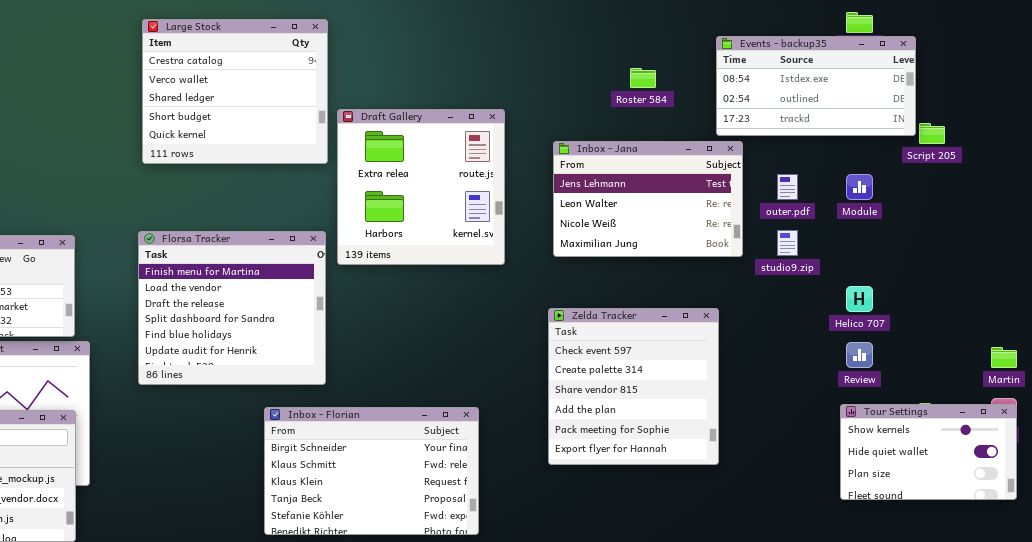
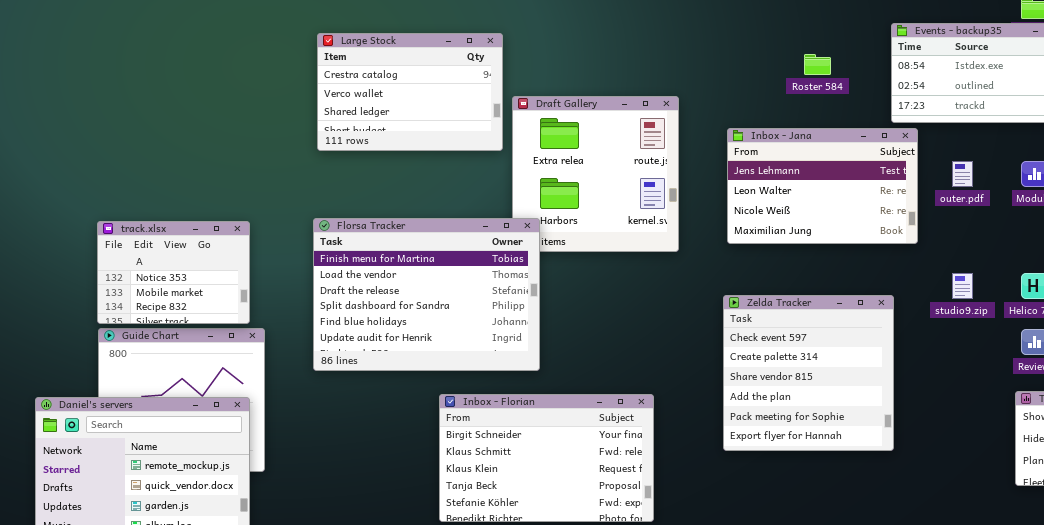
Large Stock: [142,19,328,164] -> [317,33,503,151], resized
studio9.zip: [777,230,798,256] -> [952,273,973,299], moved
Florsa Tracker: [138,231,326,385] -> [313,218,540,371], resized

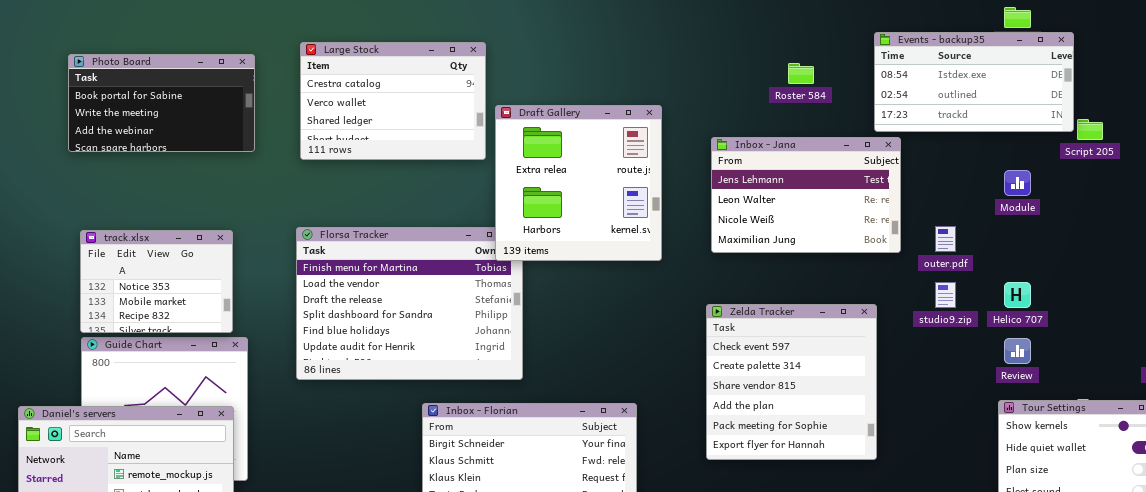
Photo Board: none -> [68,54,255,152], opened
Draft Gallery: [512,96,679,252] -> [495,105,662,261], raised
outer.pdf: [952,161,973,187] -> [935,226,956,252], moved

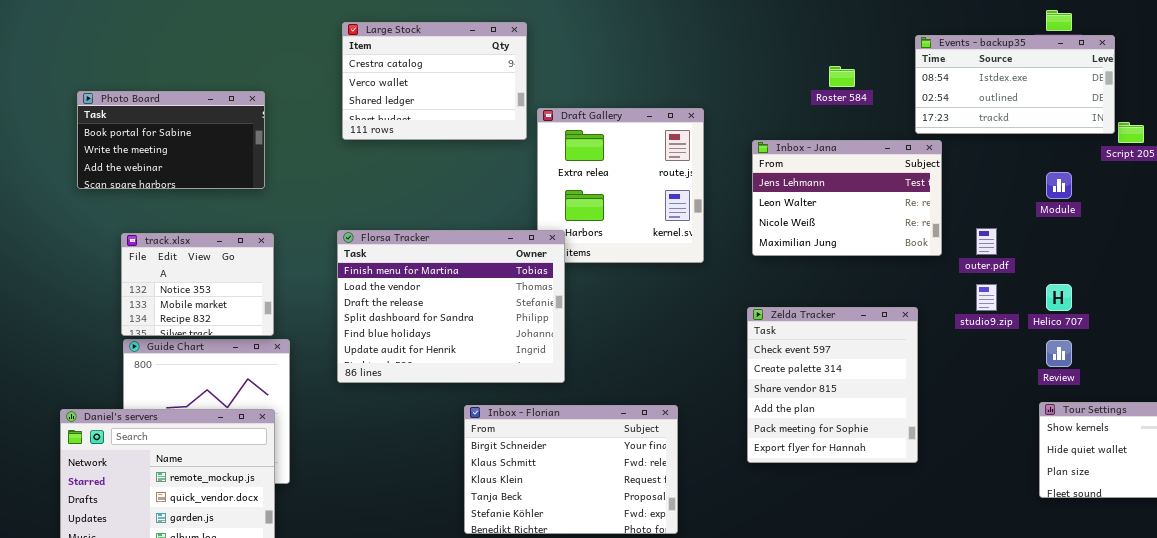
Large Stock: [300,42,486,160] -> [342,22,527,140], moved
Photo Board: [68,54,255,152] -> [77,91,265,189], moved
Florsa Tracker: [296,227,523,380] -> [337,230,565,383], raised

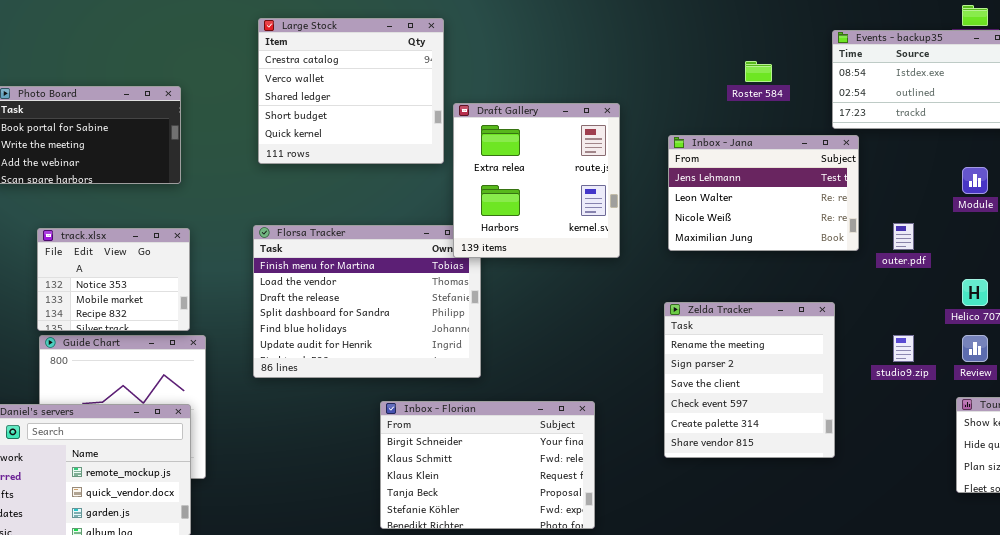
Large Stock: [342,22,527,140] -> [258,18,444,164], resized
Draft Gallery: [537,108,704,263] -> [453,103,620,258], raised
studio9.zip: [976,284,997,311] -> [893,335,914,362], moved
Zelda Tracker: [747,307,918,463] -> [664,302,835,458], scrolled up 3 rows

